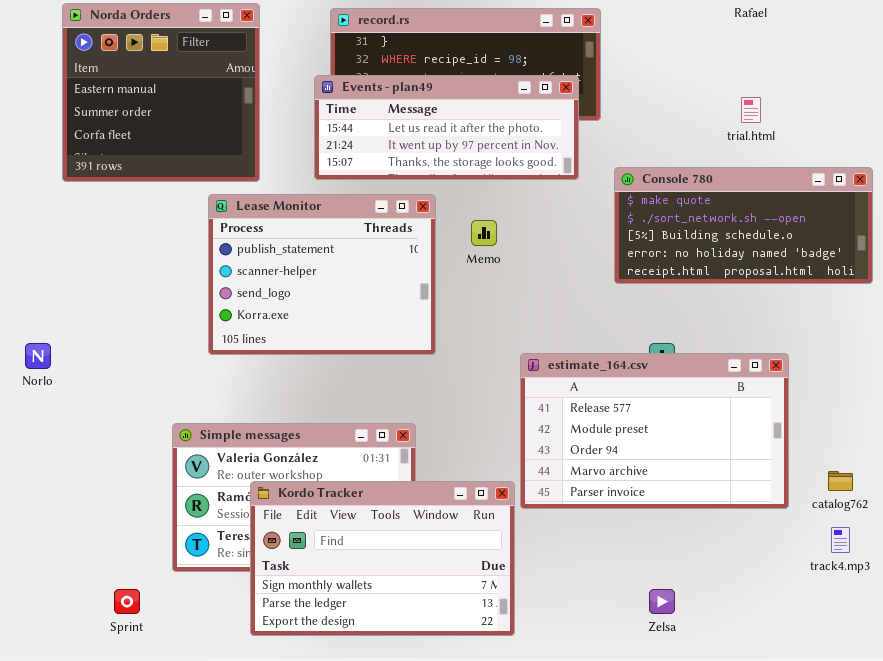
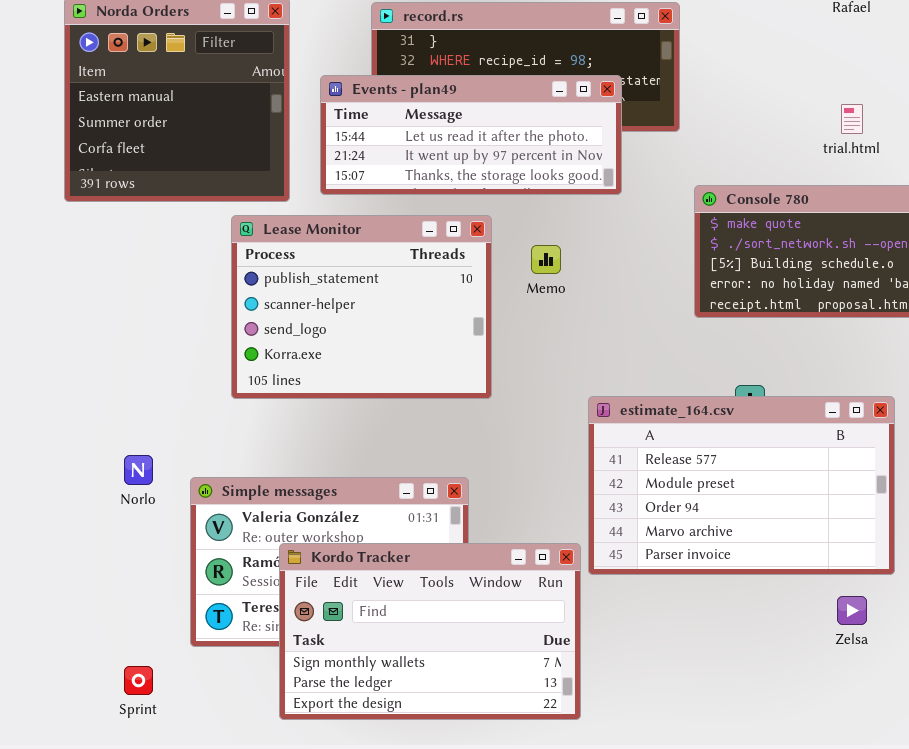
Events - plan49: [314,75,579,180] -> [320,75,622,195], moved
Norlo: [25,343,51,369] -> [124,455,153,485], moved
Zelsa: [649,589,675,614] -> [837,596,867,625], moved

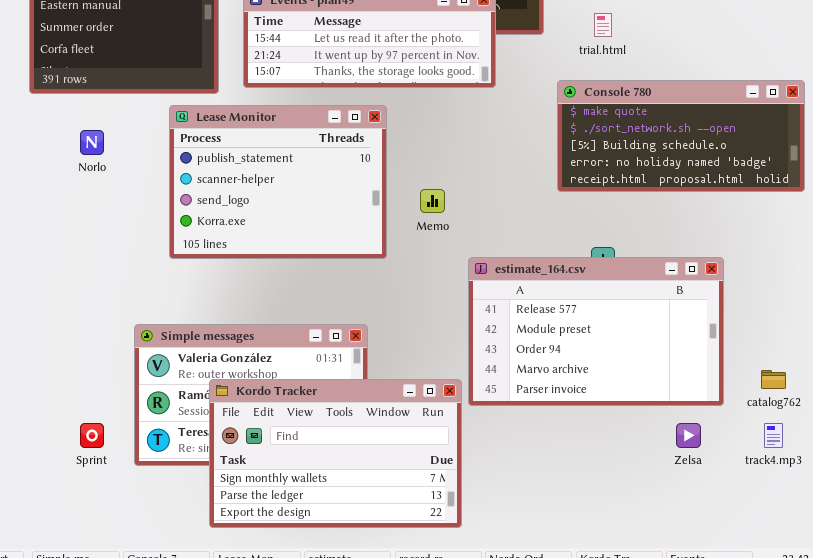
trial.html: [841,104,863,134] -> [594,13,612,37], moved
Memo: [531,245,561,274] -> [420,189,445,213], moved
Norlo: [124,455,153,485] -> [80,130,104,155], moved
Sprint: [124,666,153,695] -> [80,423,104,448], moved

